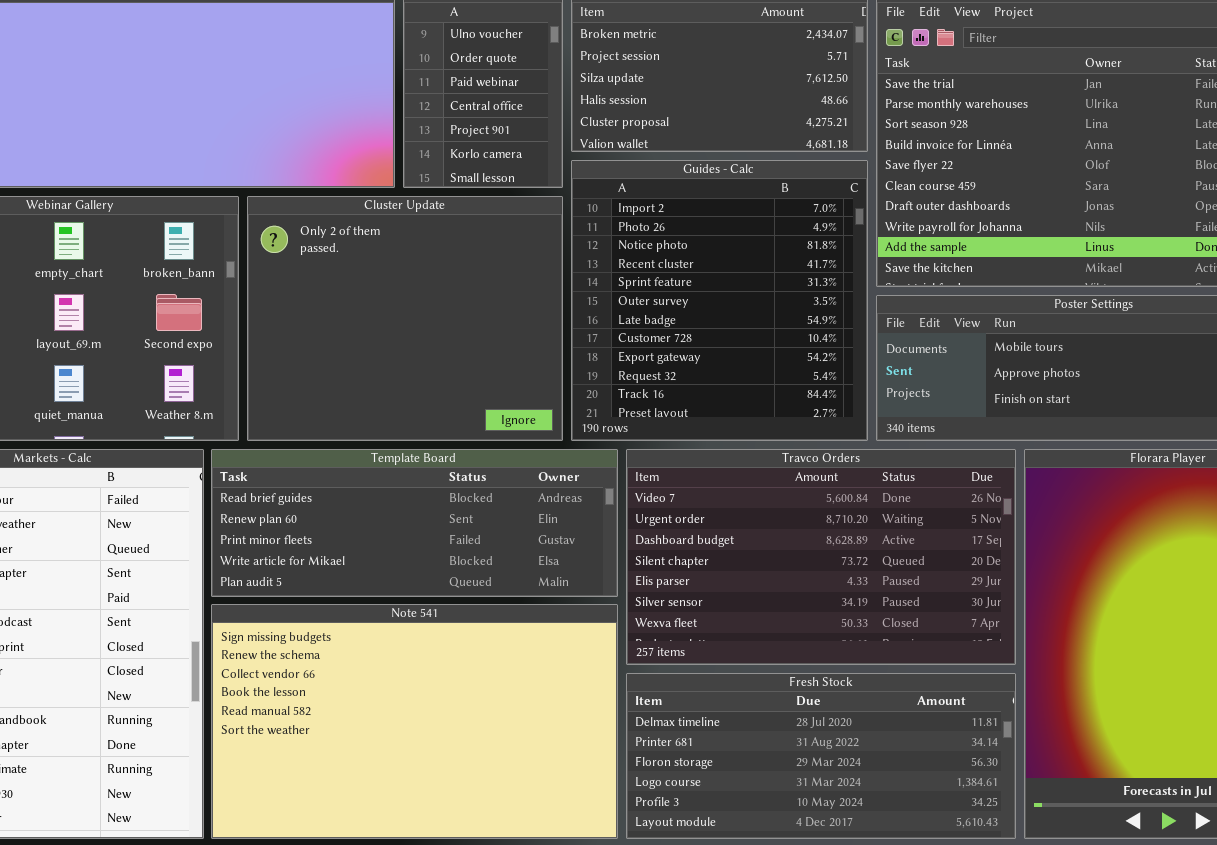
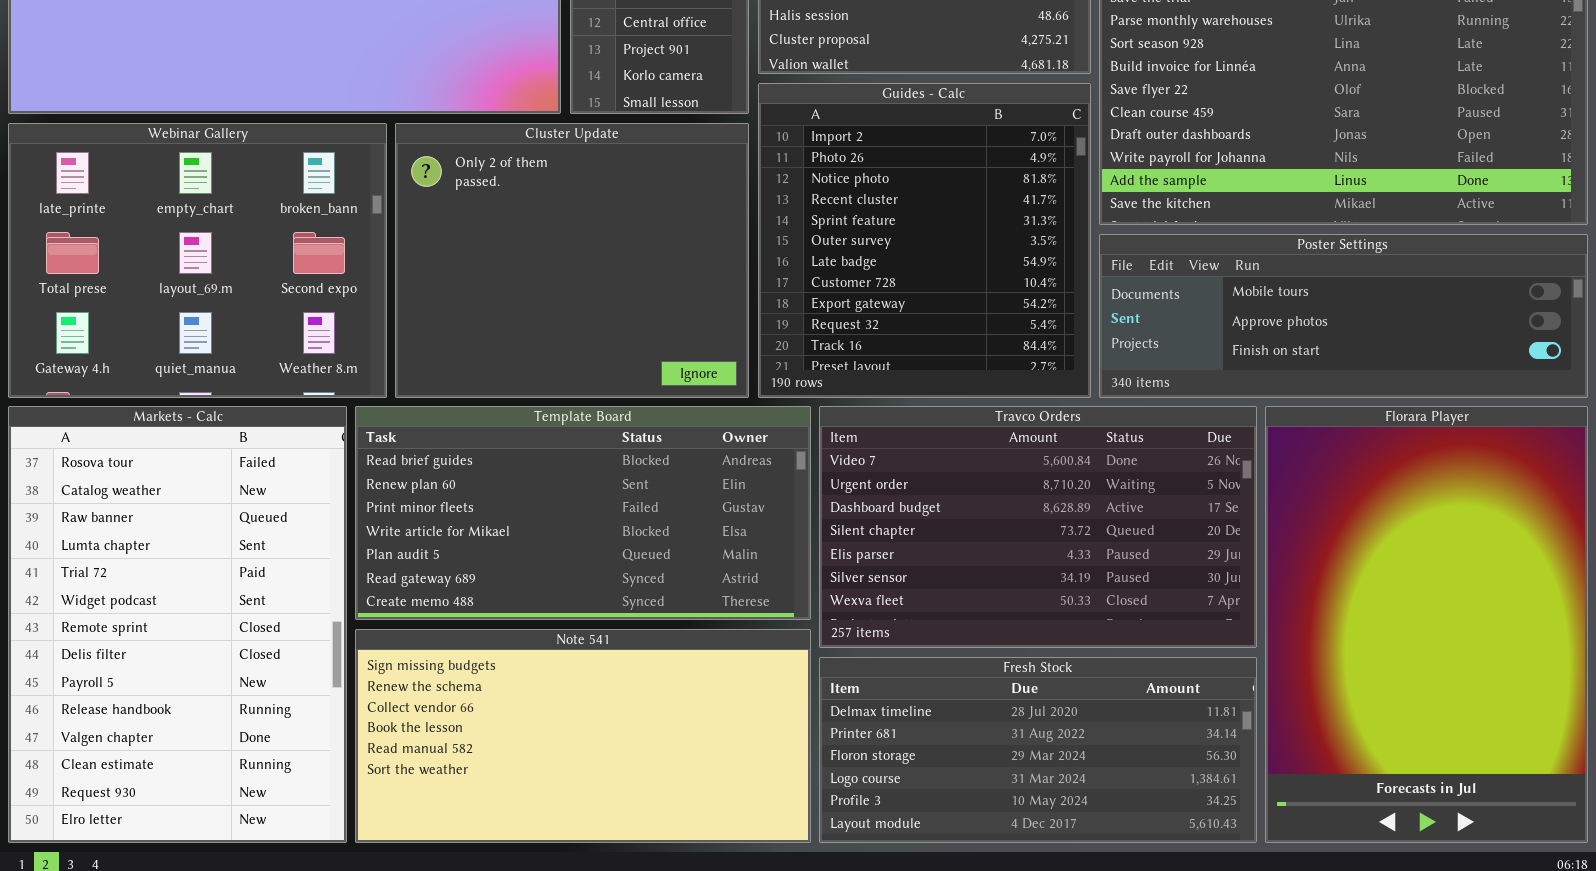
Template Board: [211,449,618,597] -> [355,406,811,620], resized
Note 541: [211,604,618,839] -> [355,629,811,843], resized

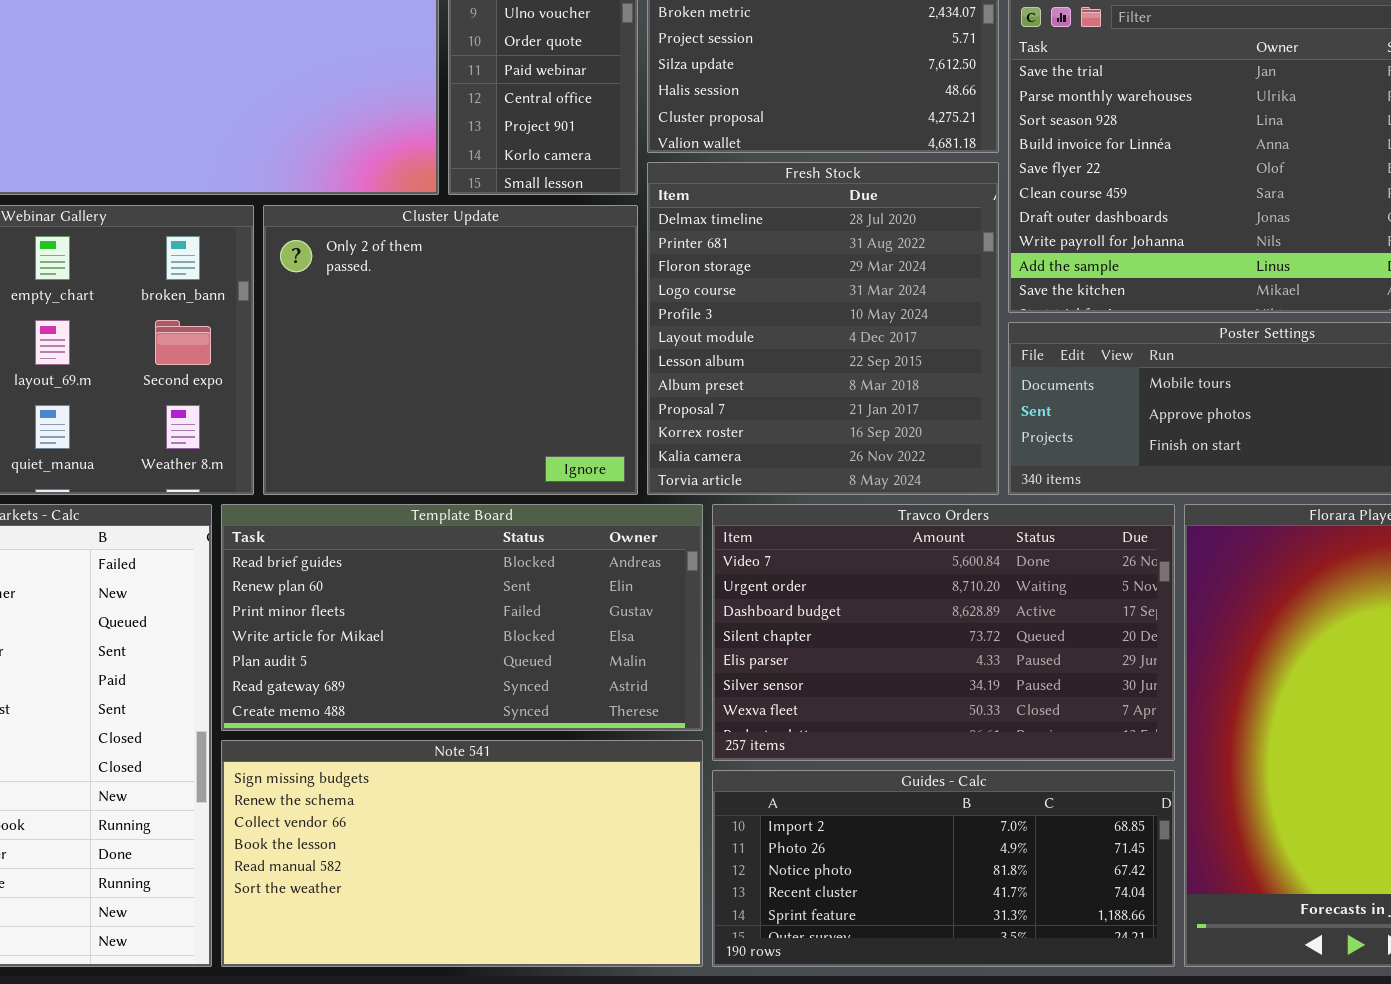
Guides - Calc: [758,83,1091,398] -> [712,770,1175,967], moved, resized
Fresh Stock: [819,657,1257,843] -> [647,162,999,495], moved, resized

